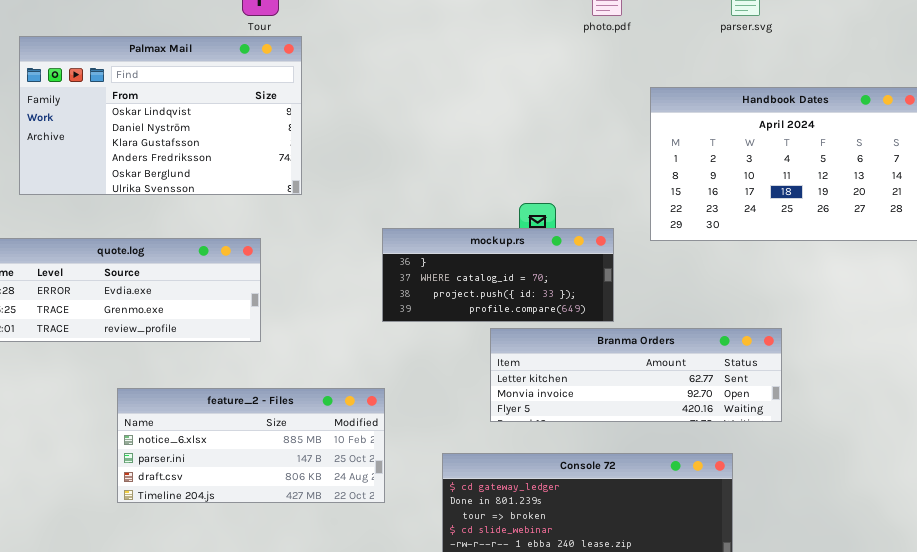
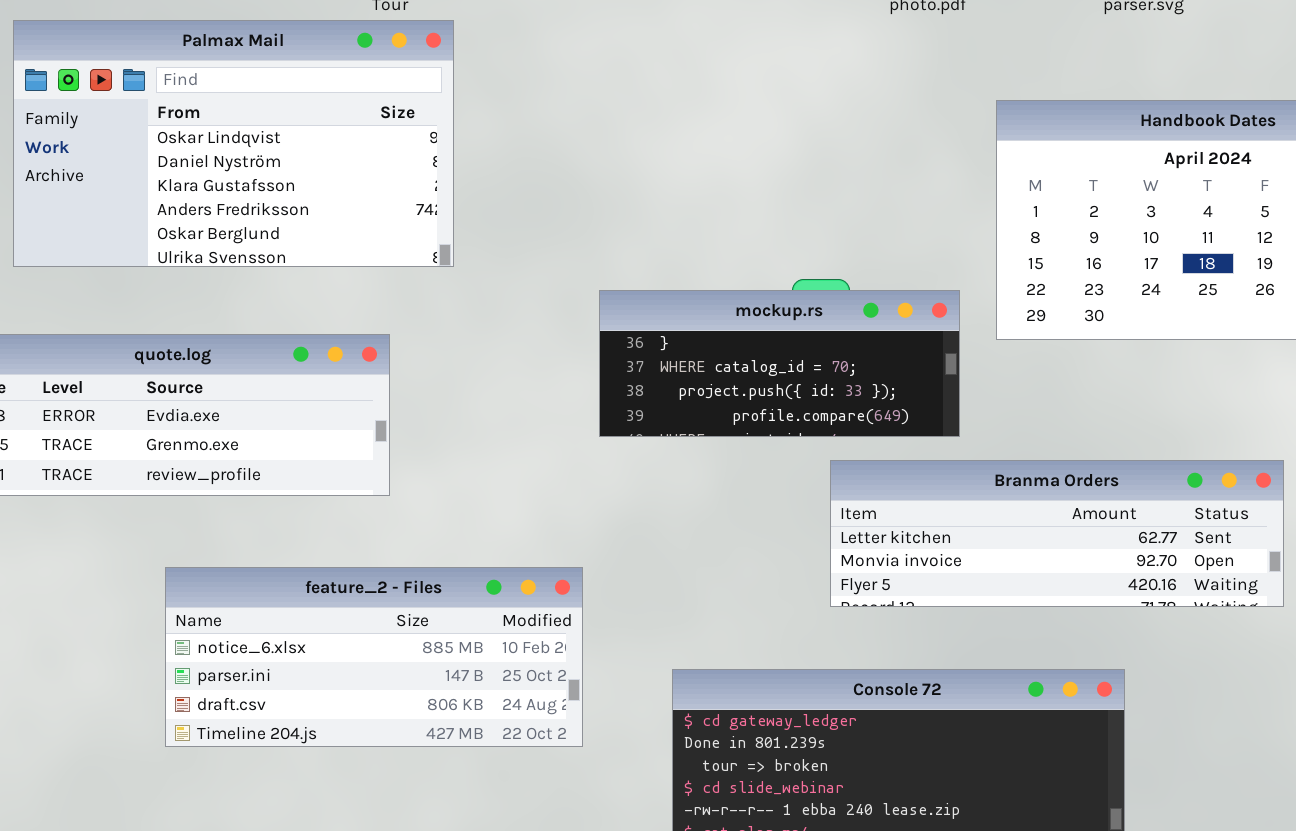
mockup.rs: [382,228,614,322] -> [599,290,960,437], moved
Branma Orders: [490,328,782,422] -> [830,460,1284,607], moved

